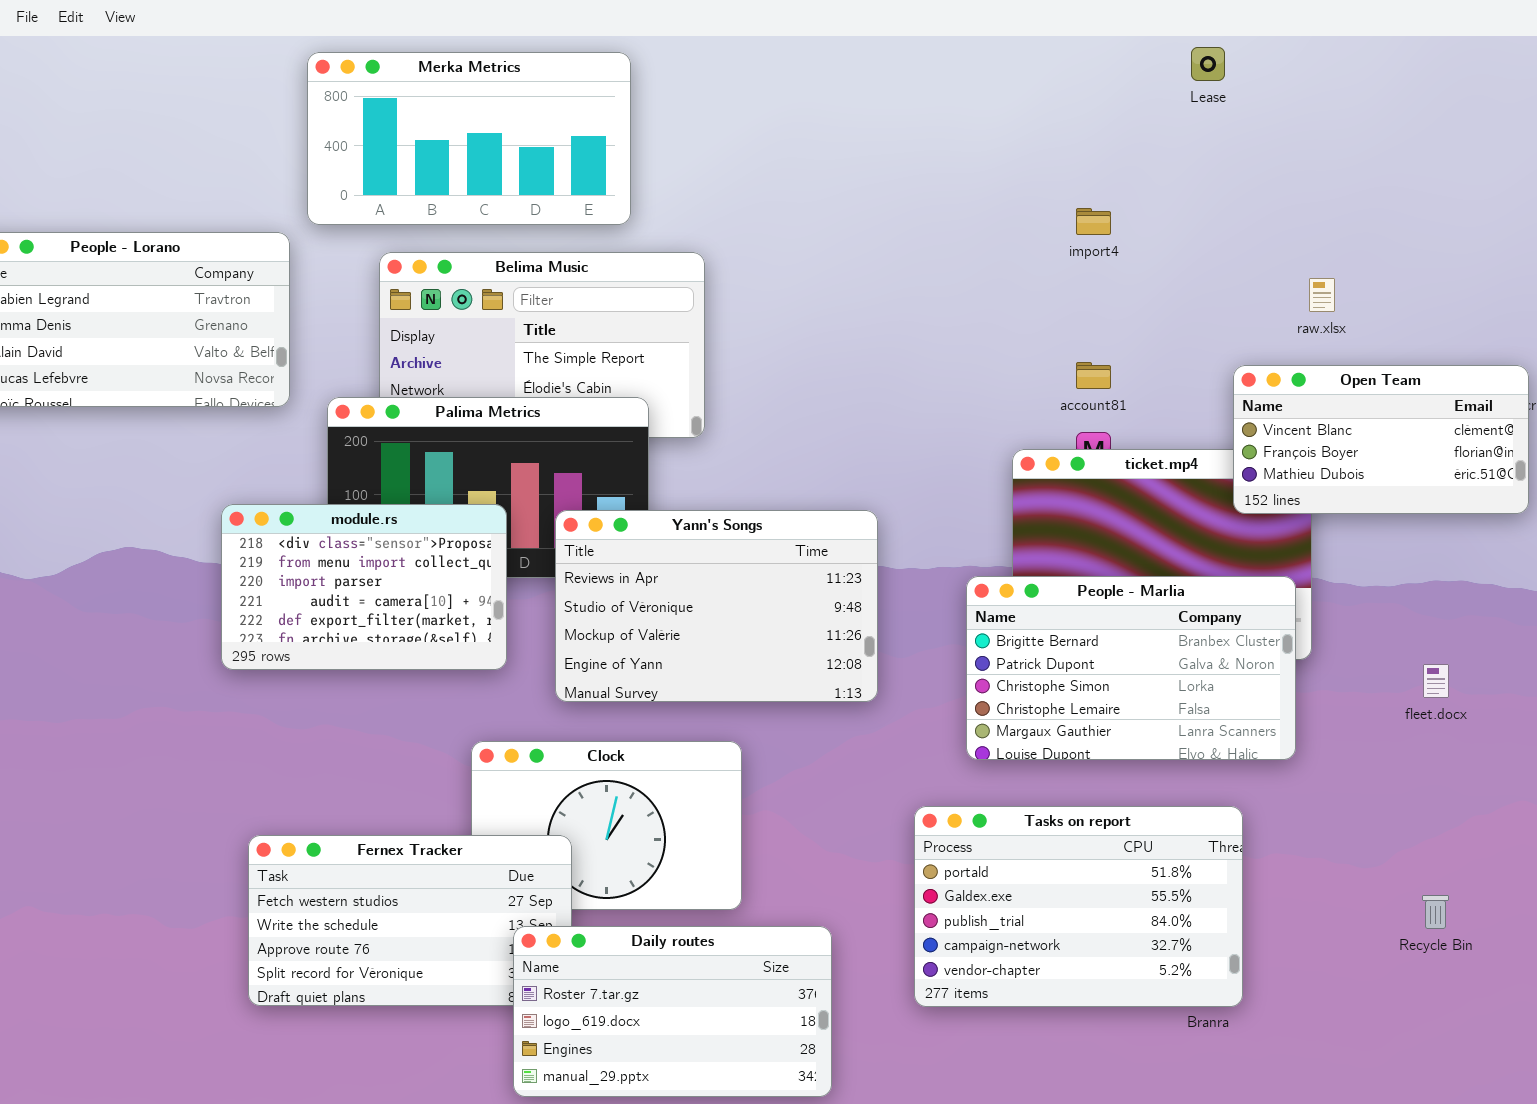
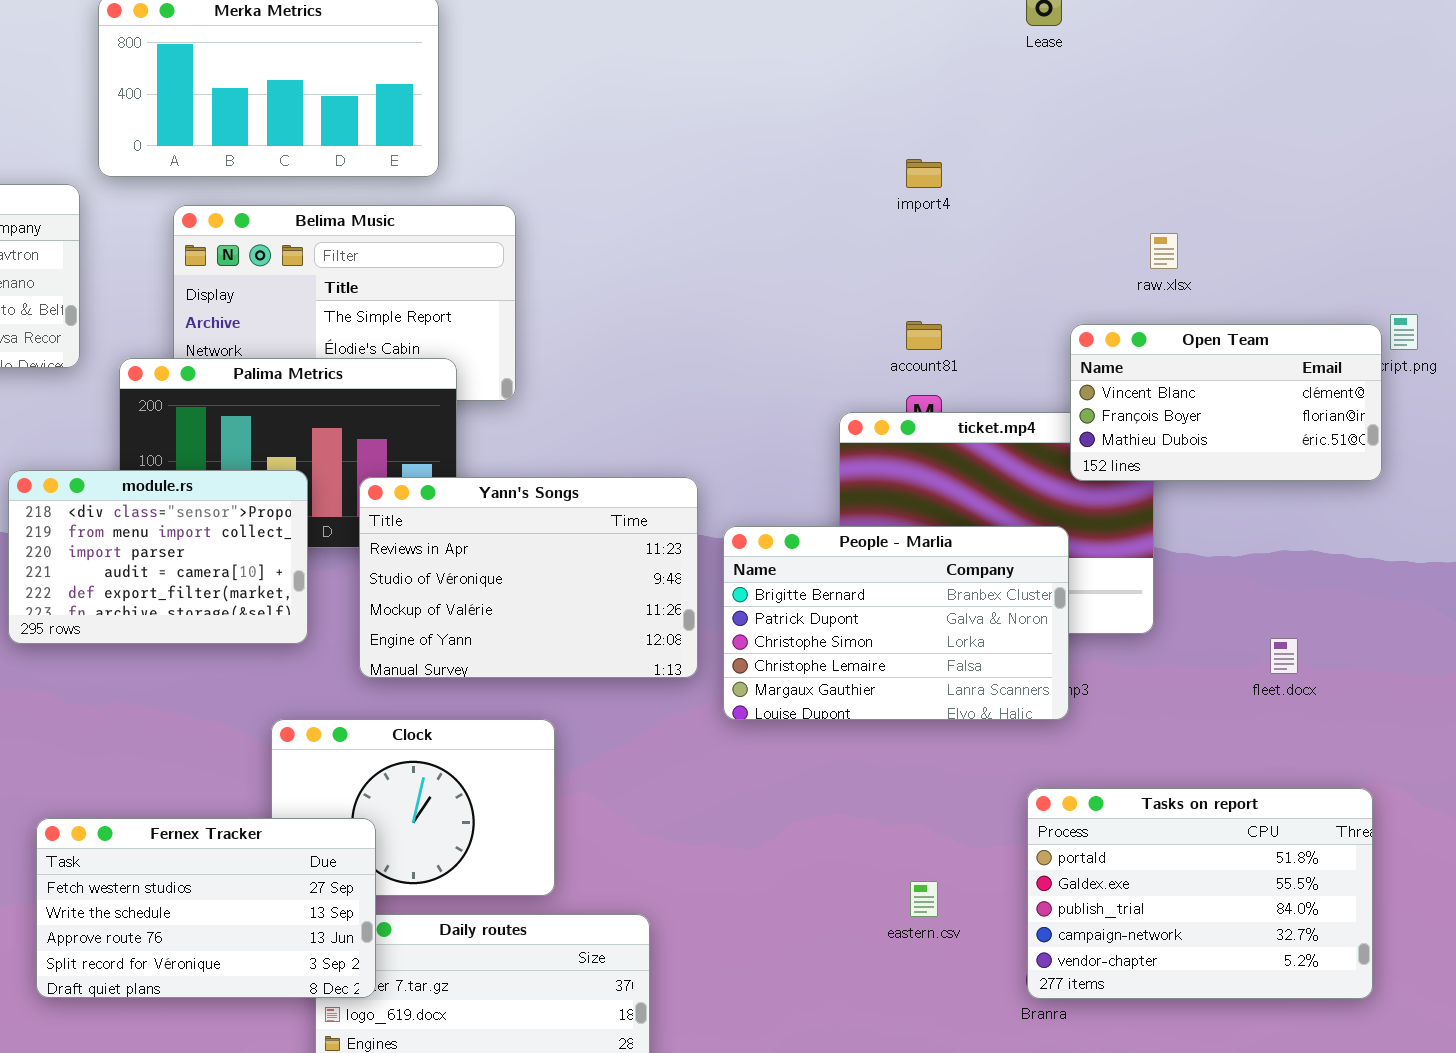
People - Marlia: [966,576,1296,760] -> [723,526,1069,720], moved
Tasks on report: [914,806,1243,1007] -> [1027,788,1373,999], moved
Fernex Tracker: [248,835,572,1006] -> [36,818,376,998], raised

